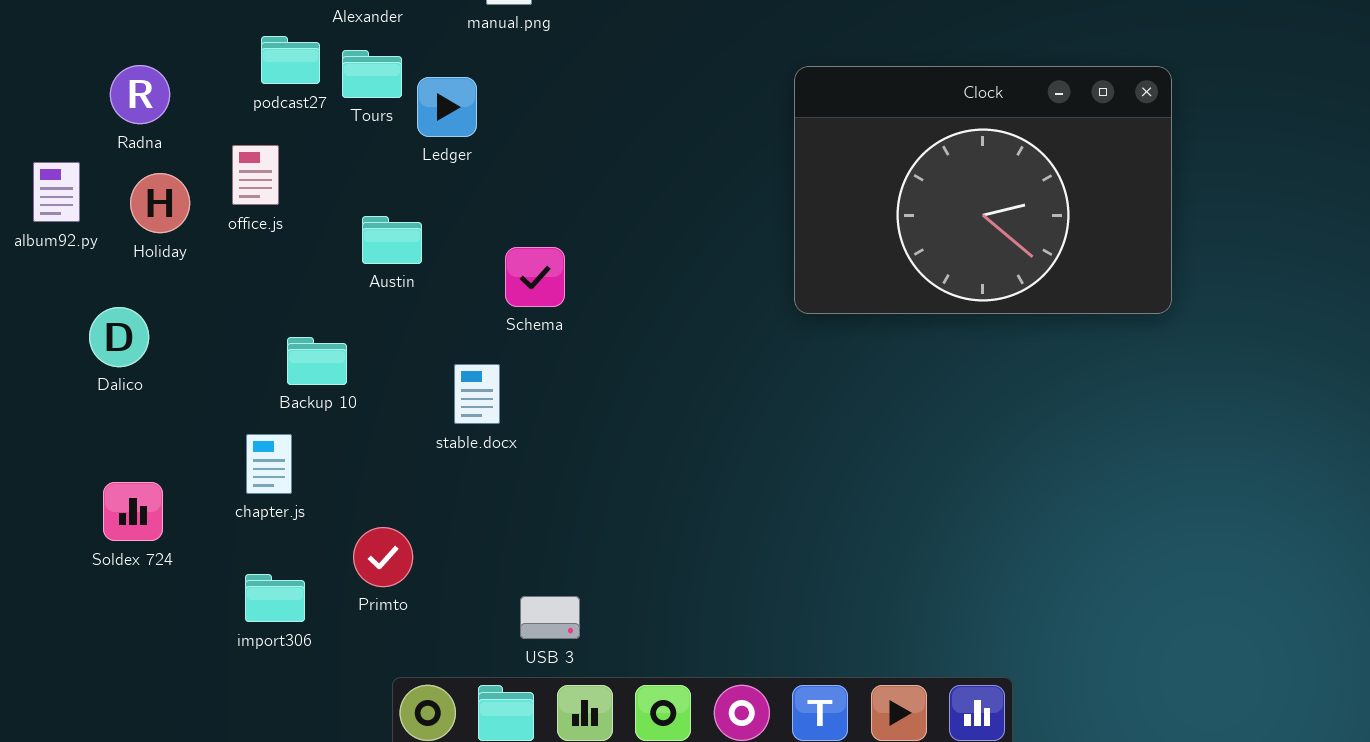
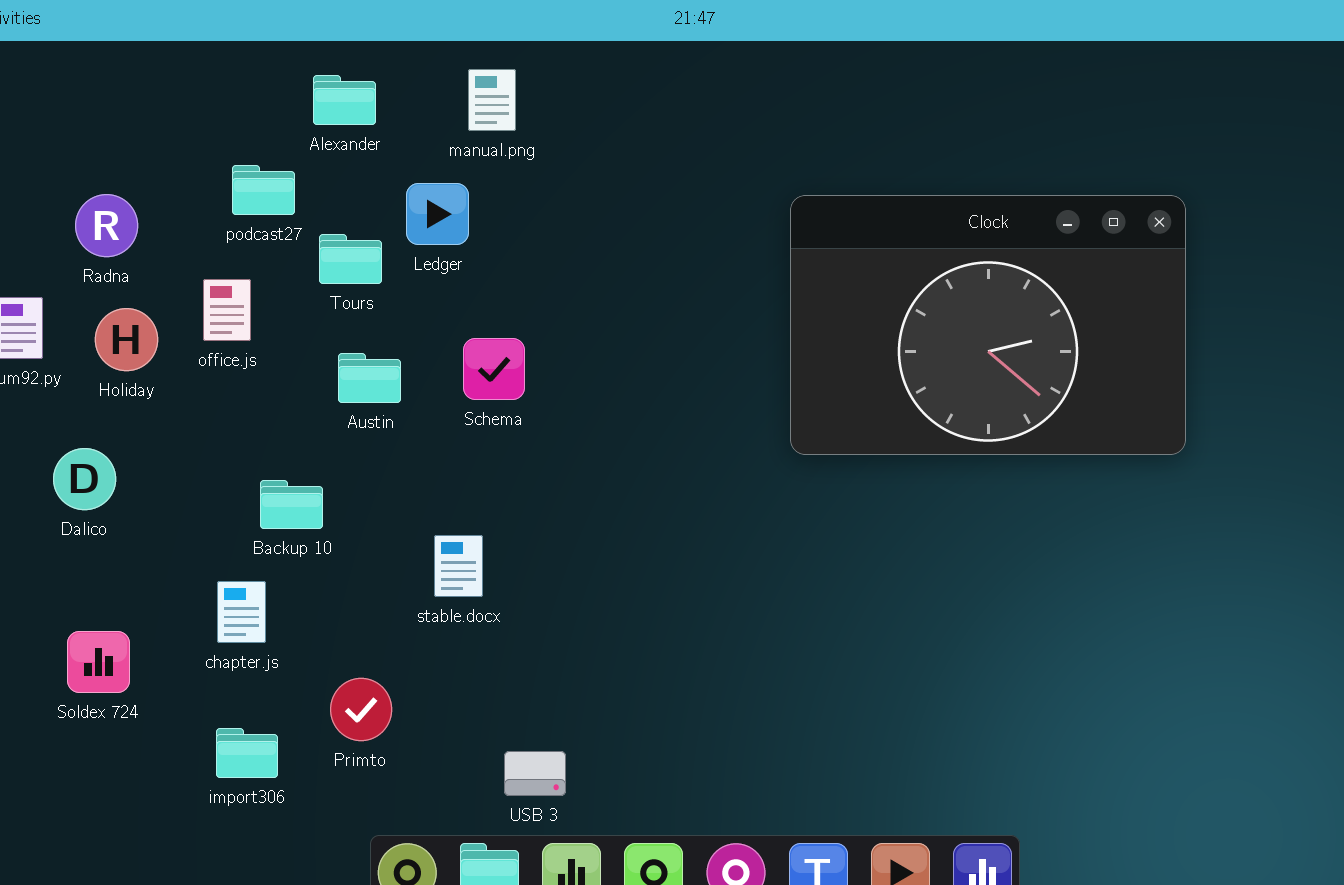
Tours: [342,50,402,98] -> [319,234,382,284], moved
Ledger: [417,77,477,137] -> [406,183,469,245], moved
Schema: [505,247,565,307] -> [463,338,525,400], moved
stable.docx: [454,364,500,424] -> [434,535,483,597], moved

